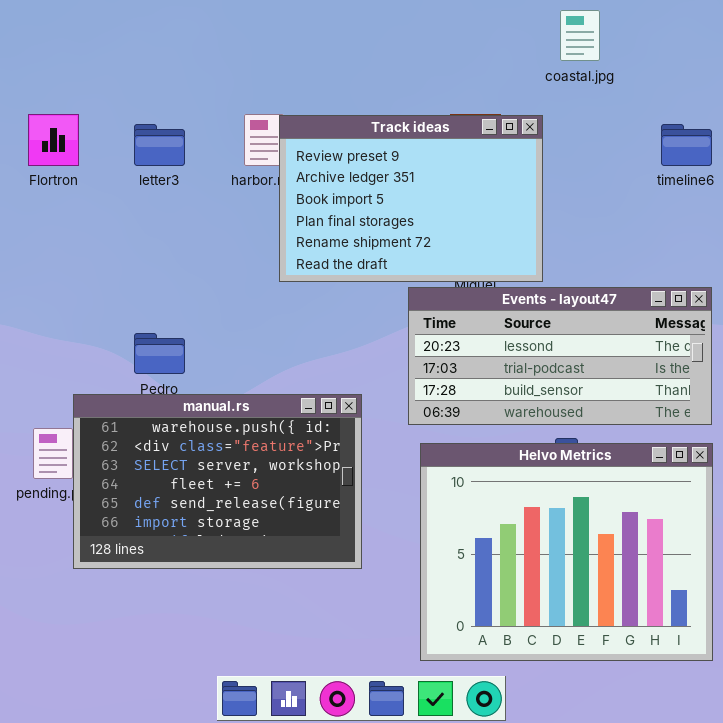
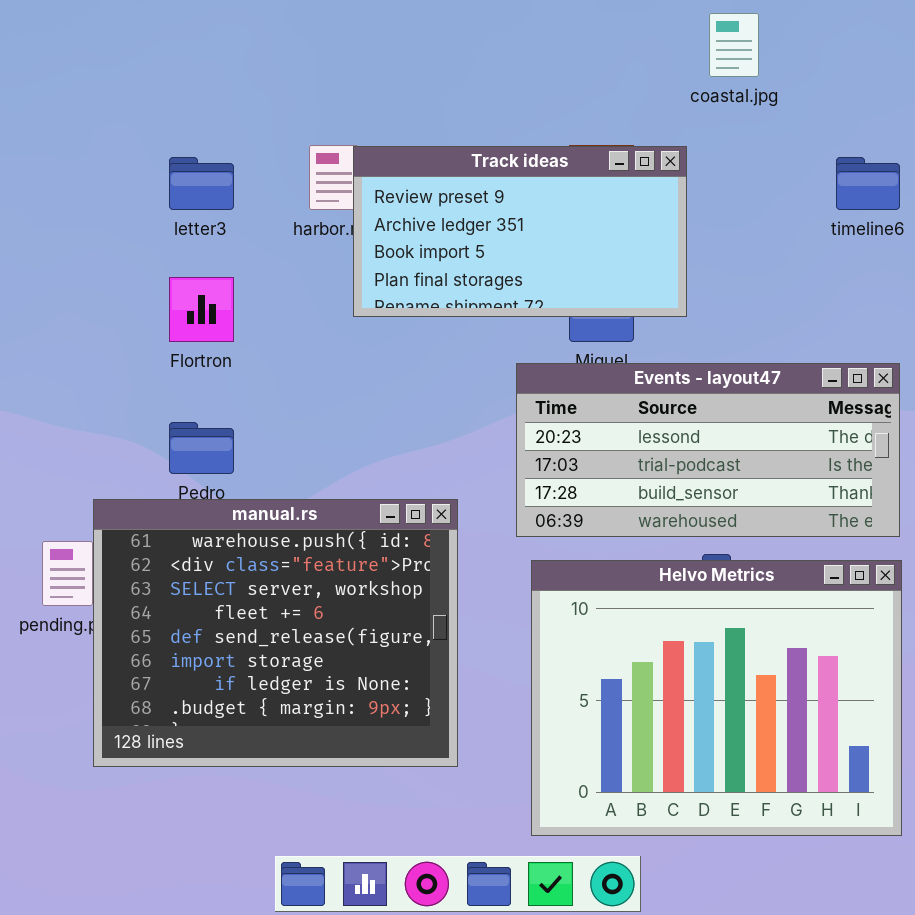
Flortron: [28,114,79,166] -> [169,277,234,342], moved
Track ideas: [279,115,543,282] -> [353,146,687,317], resized
manual.rs: [73,394,362,569] -> [93,499,458,767], resized

